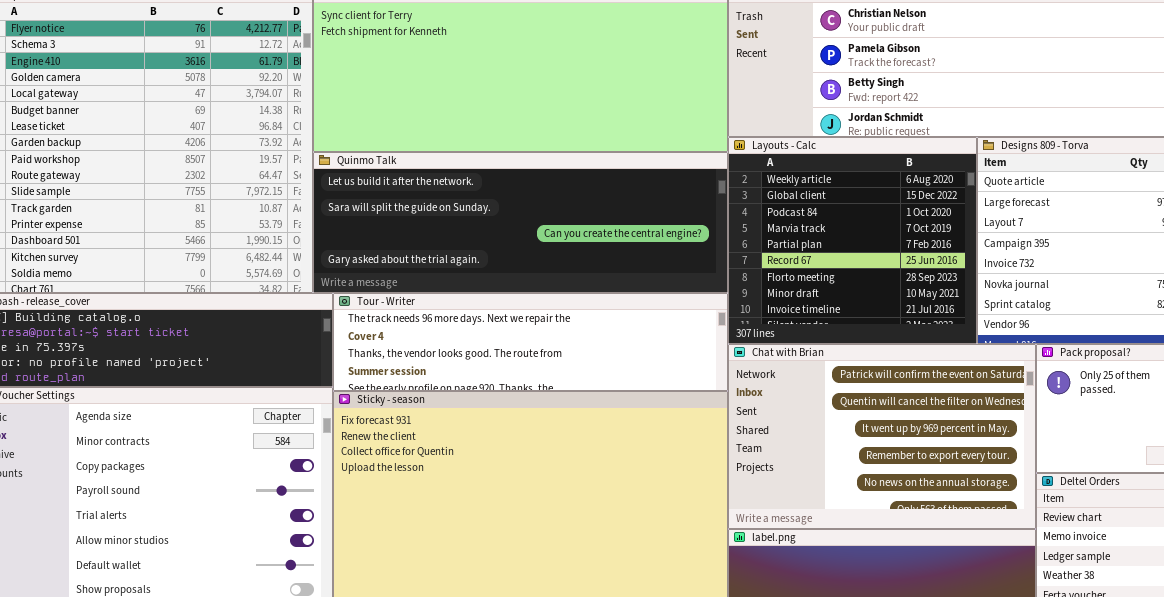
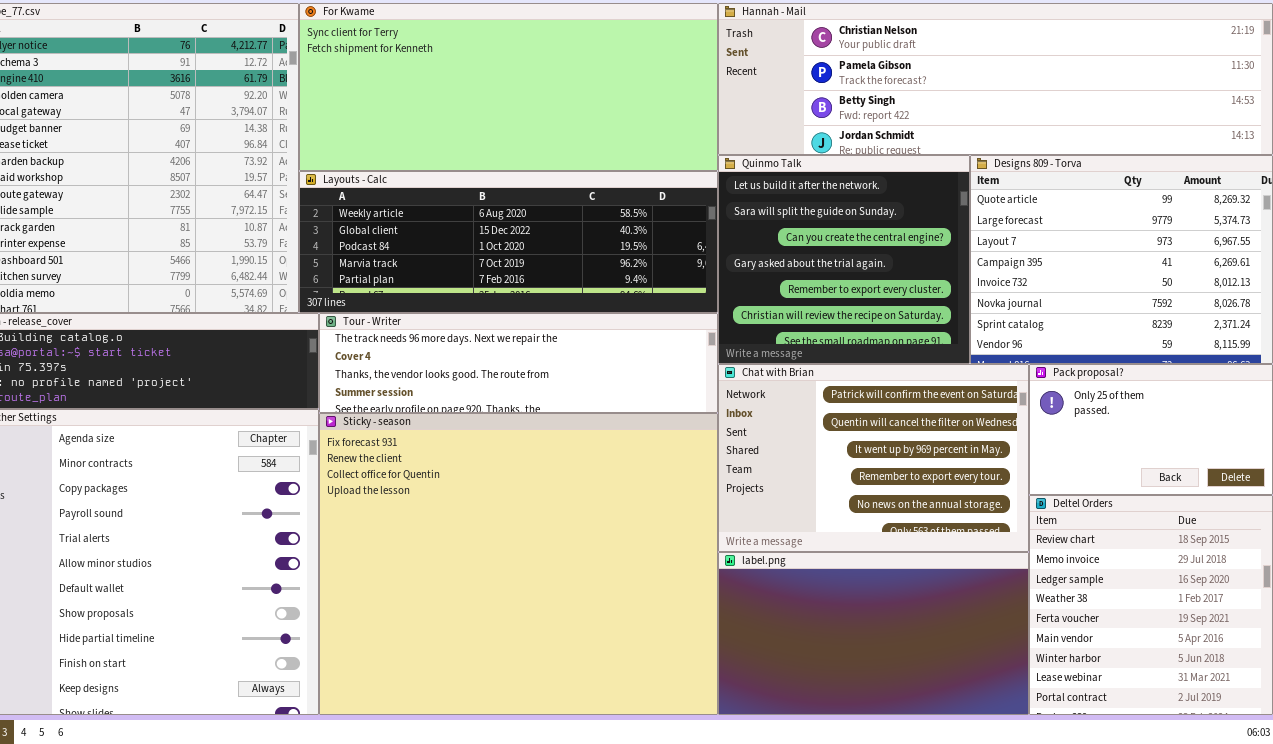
Layouts - Calc: [728,137,977,344] -> [299,171,718,313], moved, resized
Quinmo Talk: [313,152,728,293] -> [718,155,970,364], moved, resized

